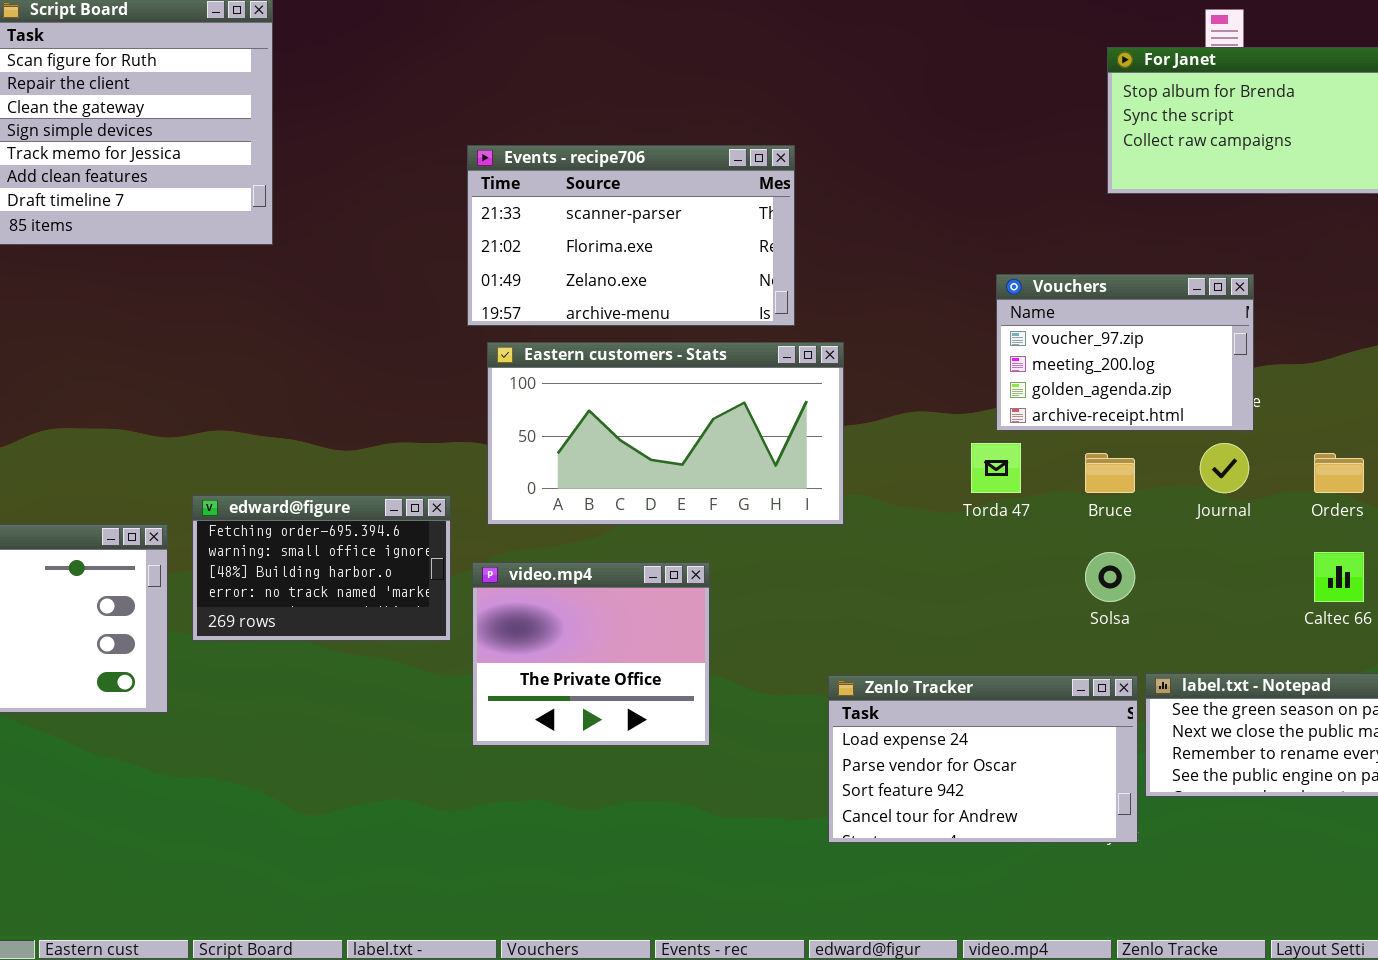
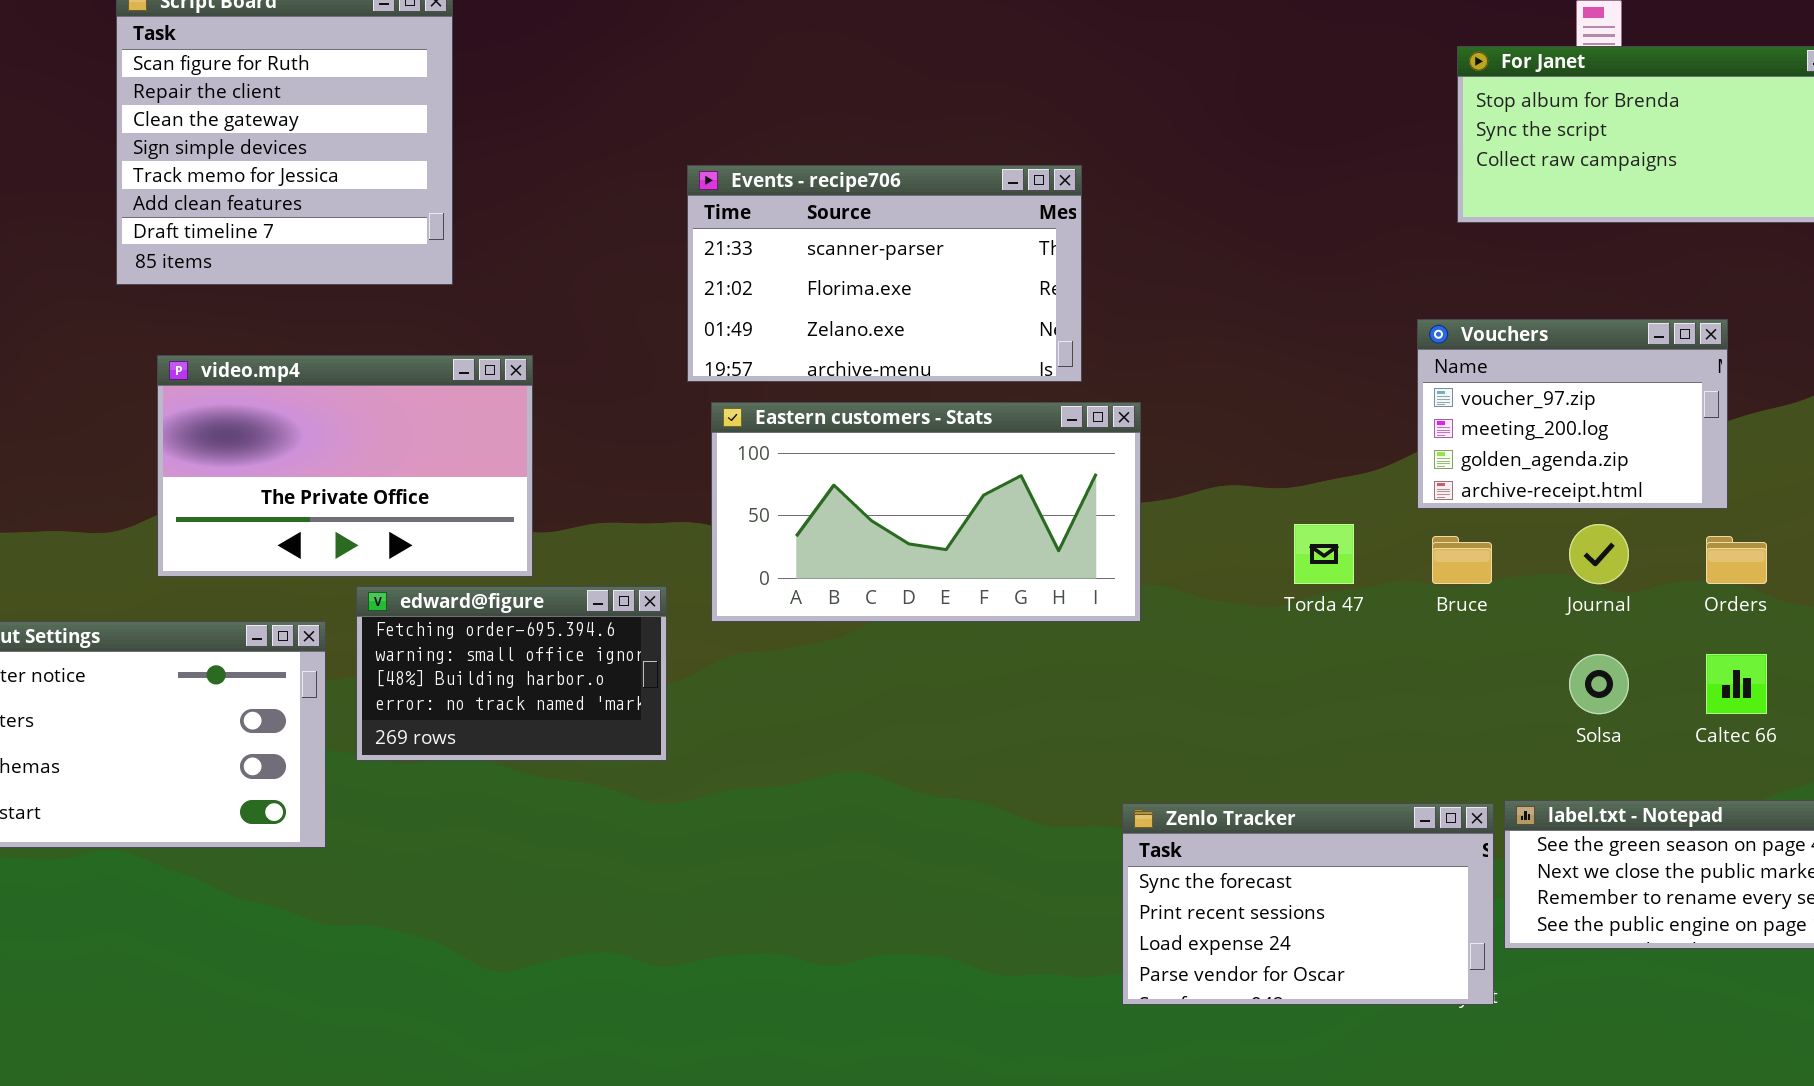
Vouchers: [996,274,1254,431] -> [1417,319,1728,509], moved
Solsa: [1085,552,1135,602] -> [1569,654,1629,714], moved
video.mp4: [472,562,710,746] -> [157,355,533,577], moved, resized
Zenlo Tracker: [828,675,1138,843] -> [1122,803,1494,1005], scrolled up 2 rows

